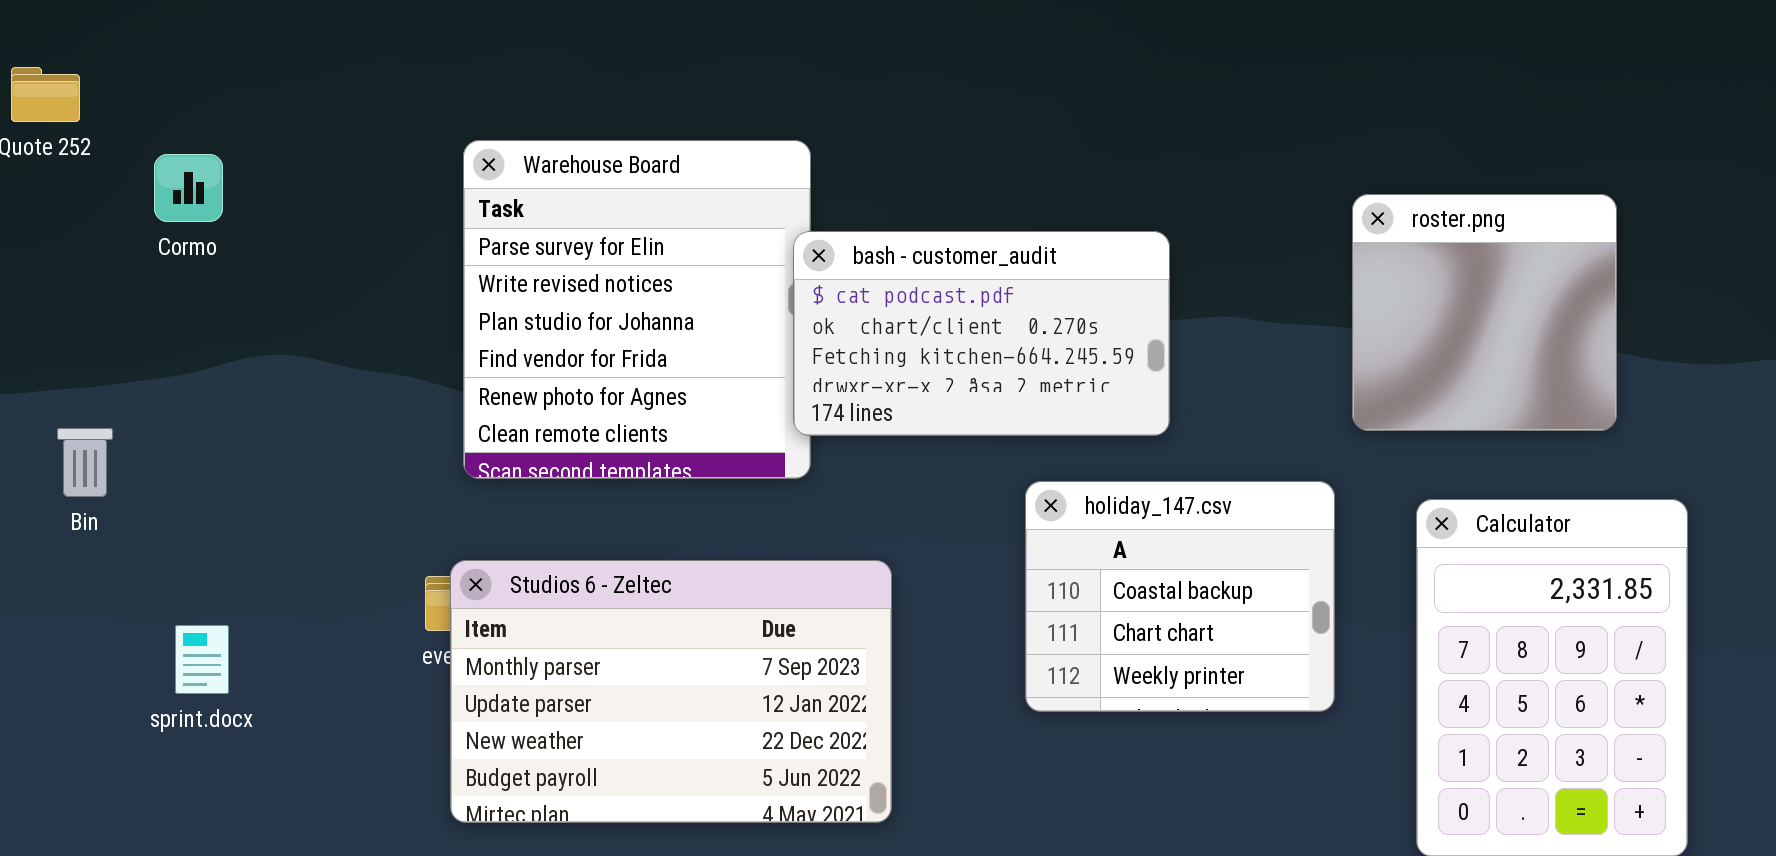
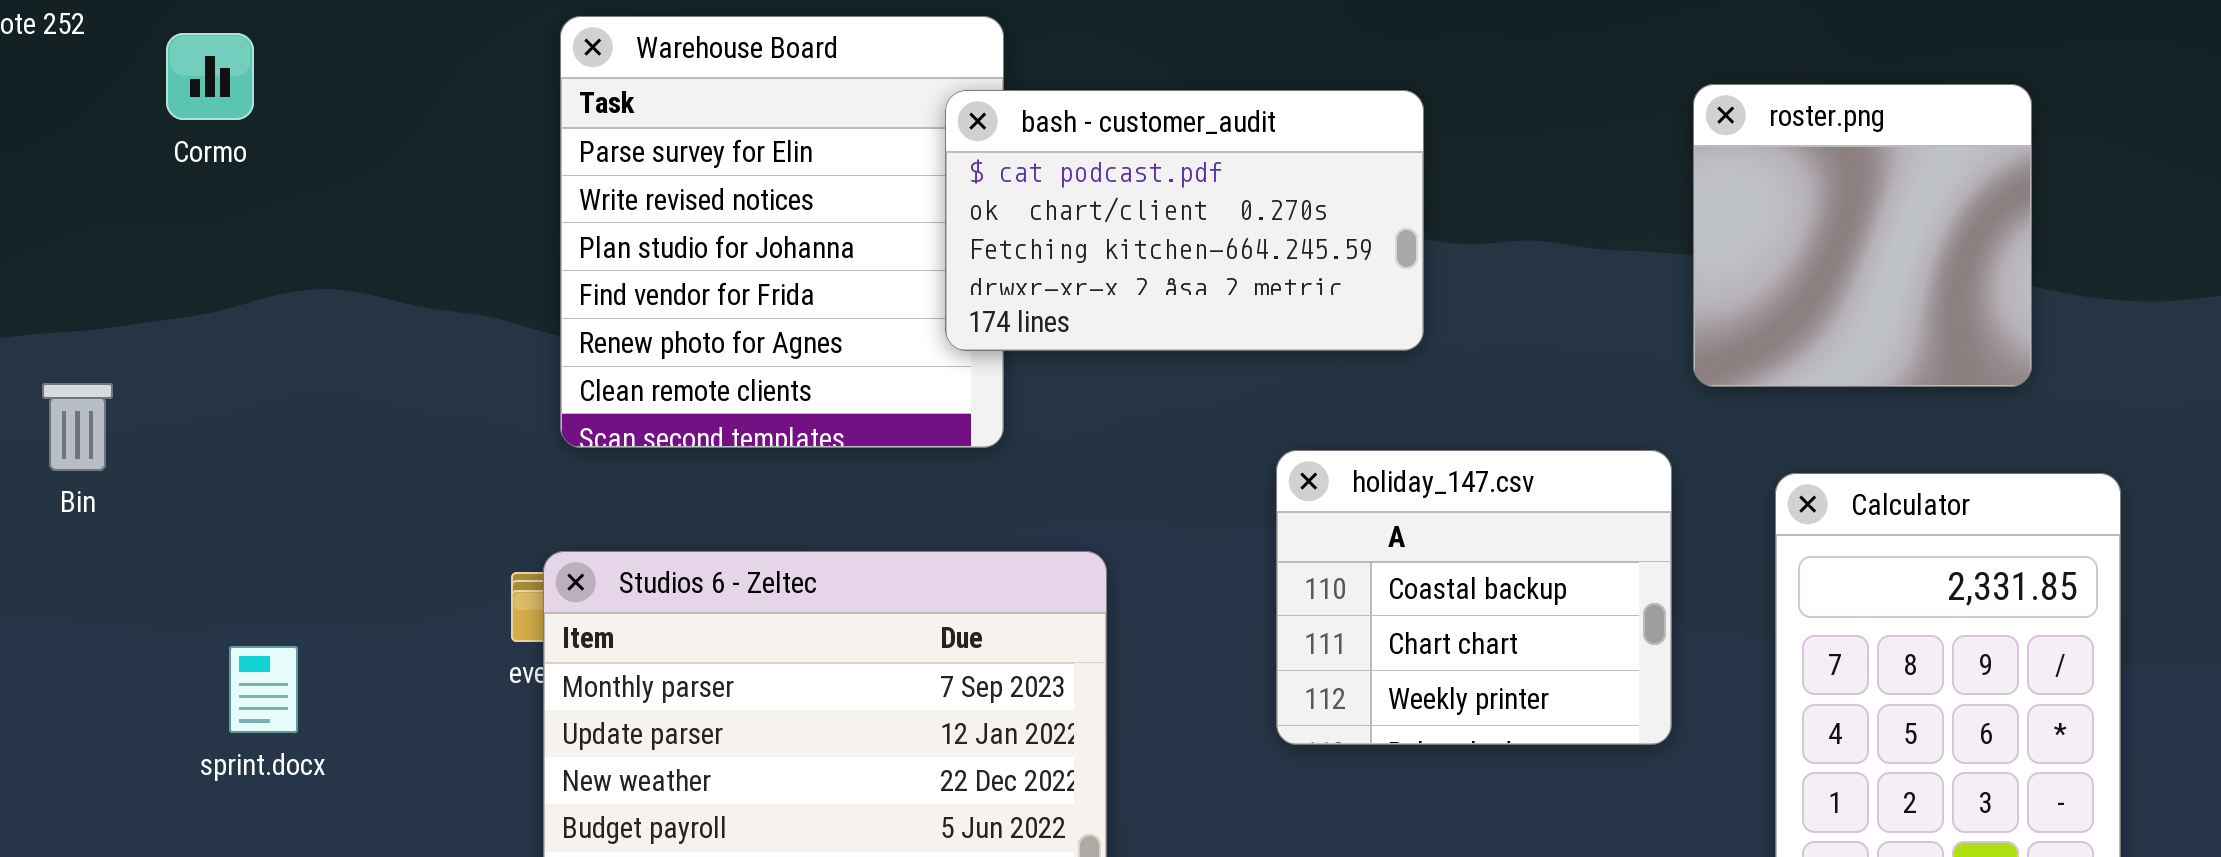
bash - customer_audit: [793,231,1170,436] -> [945,90,1424,351], moved
sprint.docx: [175,625,229,694] -> [229,646,298,733], moved

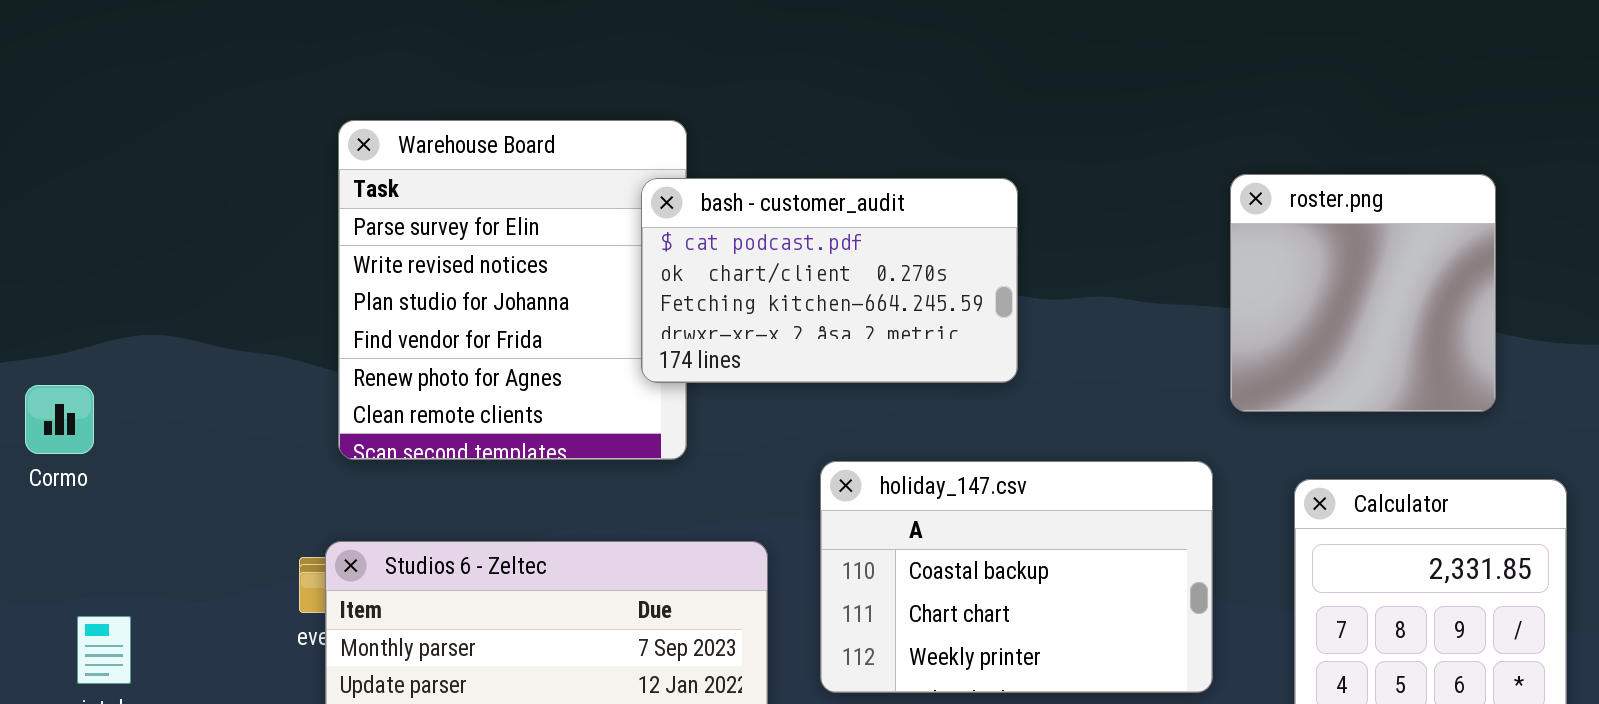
Cormo: [166,33,254,120] -> [25,385,94,454], moved
holiday_147.csv: [1276,450,1672,745] -> [820,461,1213,693], resized

